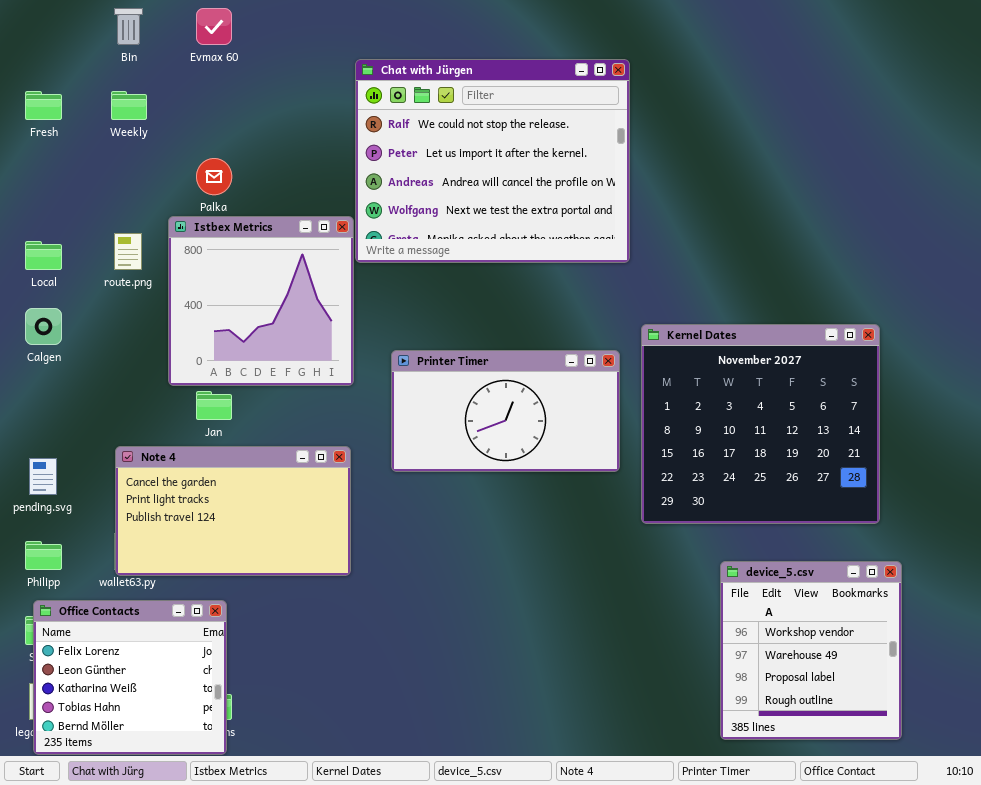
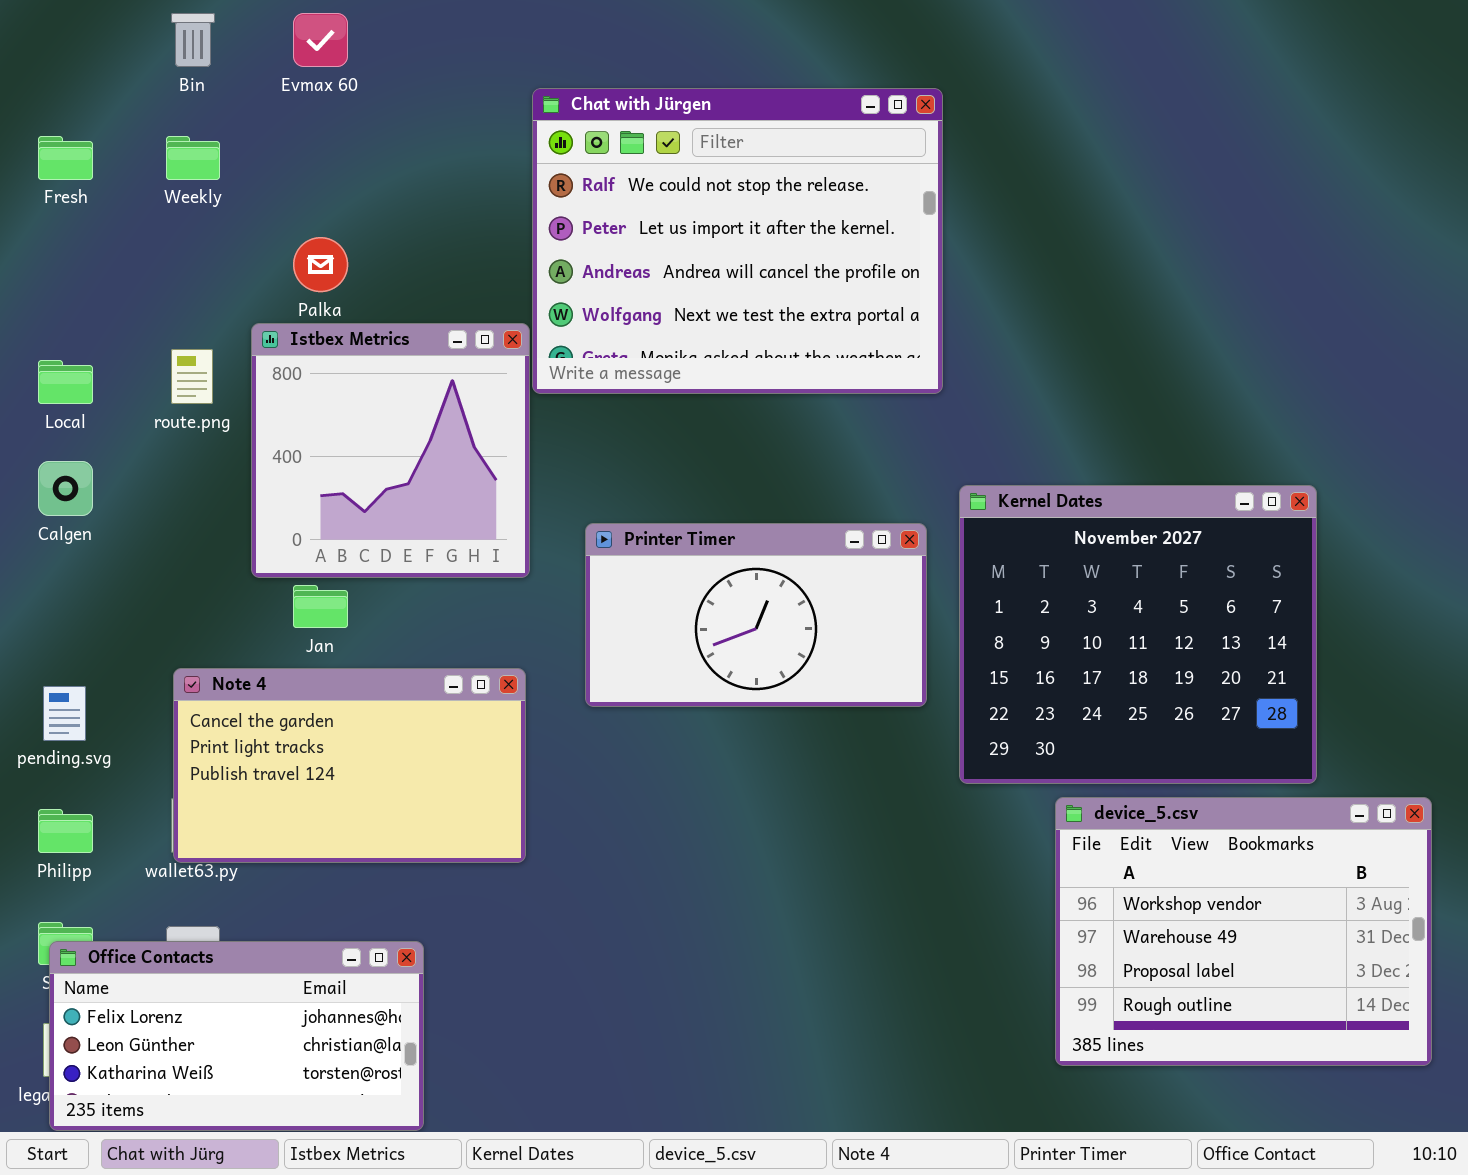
device_5.csv: [720,561,902,740] -> [1055,797,1432,1066], moved, resized
Office Contacts: [33,600,227,755] -> [49,941,424,1131], resized

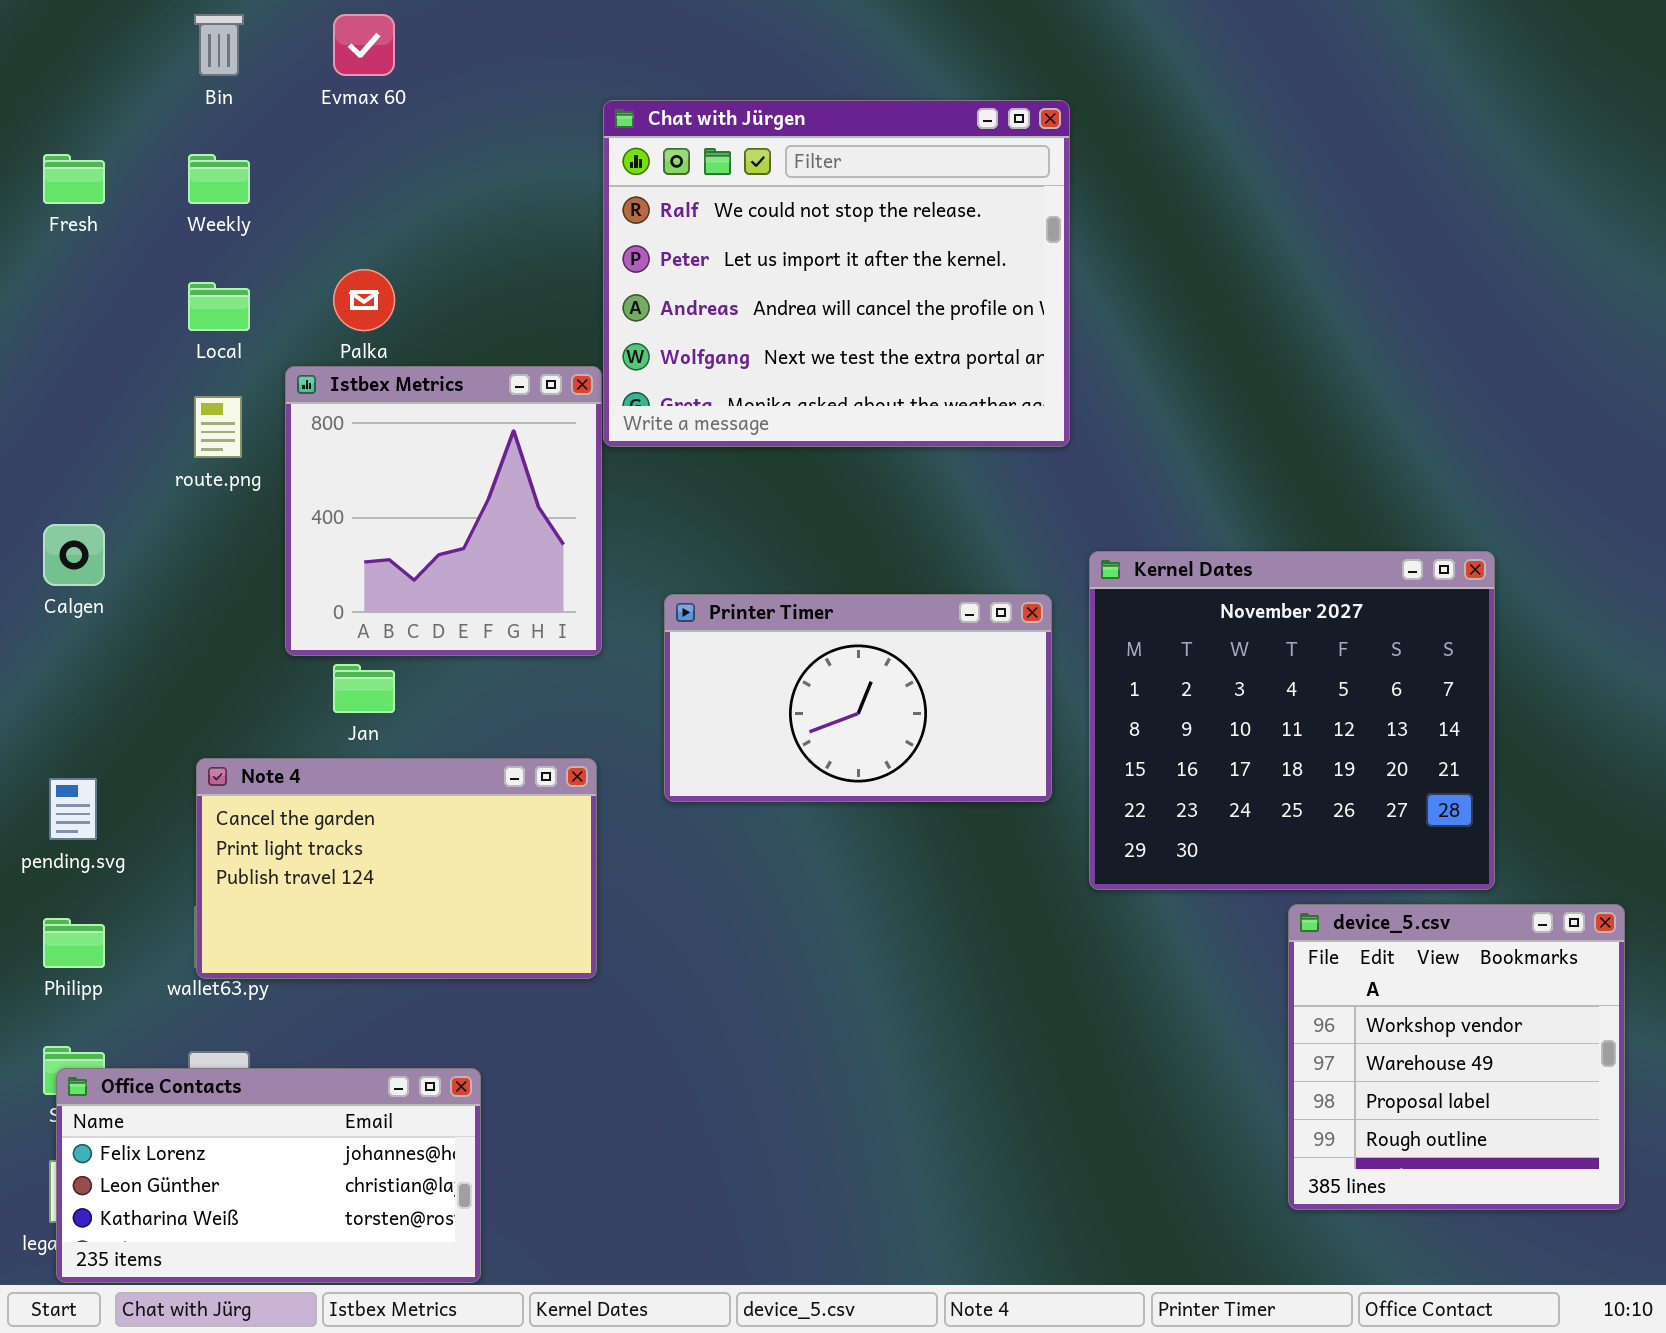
Local: [38,360,93,404] -> [188,282,250,331], moved
device_5.csv: [1055,797,1432,1066] -> [1288,904,1625,1210], resized

